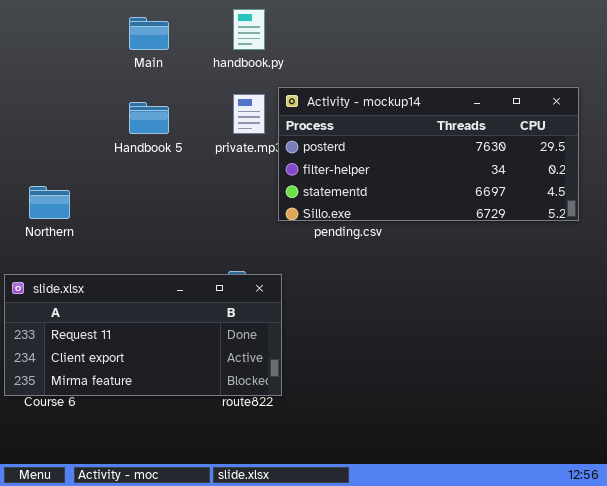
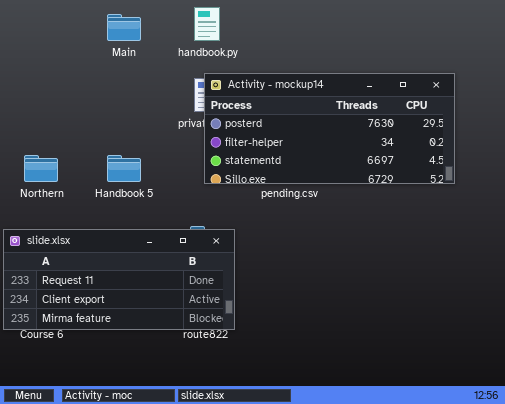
Activity - mockup14: [278,87,579,221] -> [204,73,455,184], moved
Handbook 5: [129,102,169,134] -> [107,155,141,182], moved

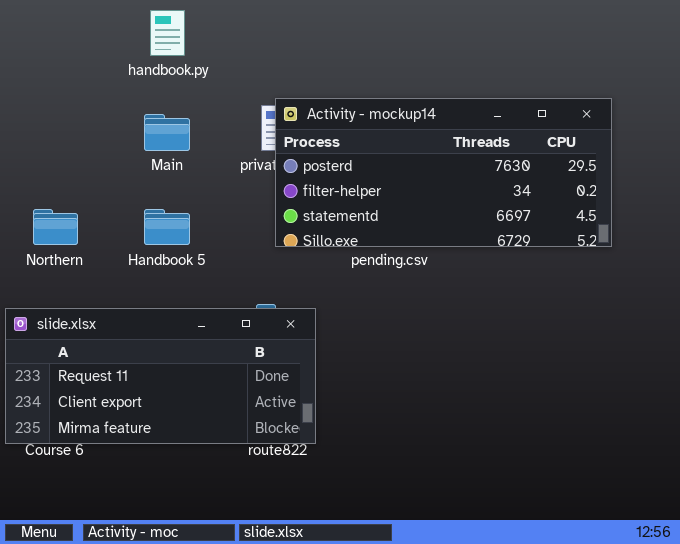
handbook.py: [194,7,220,41] -> [150,10,185,56], moved
Main: [107,14,141,41] -> [144,114,190,151], moved

